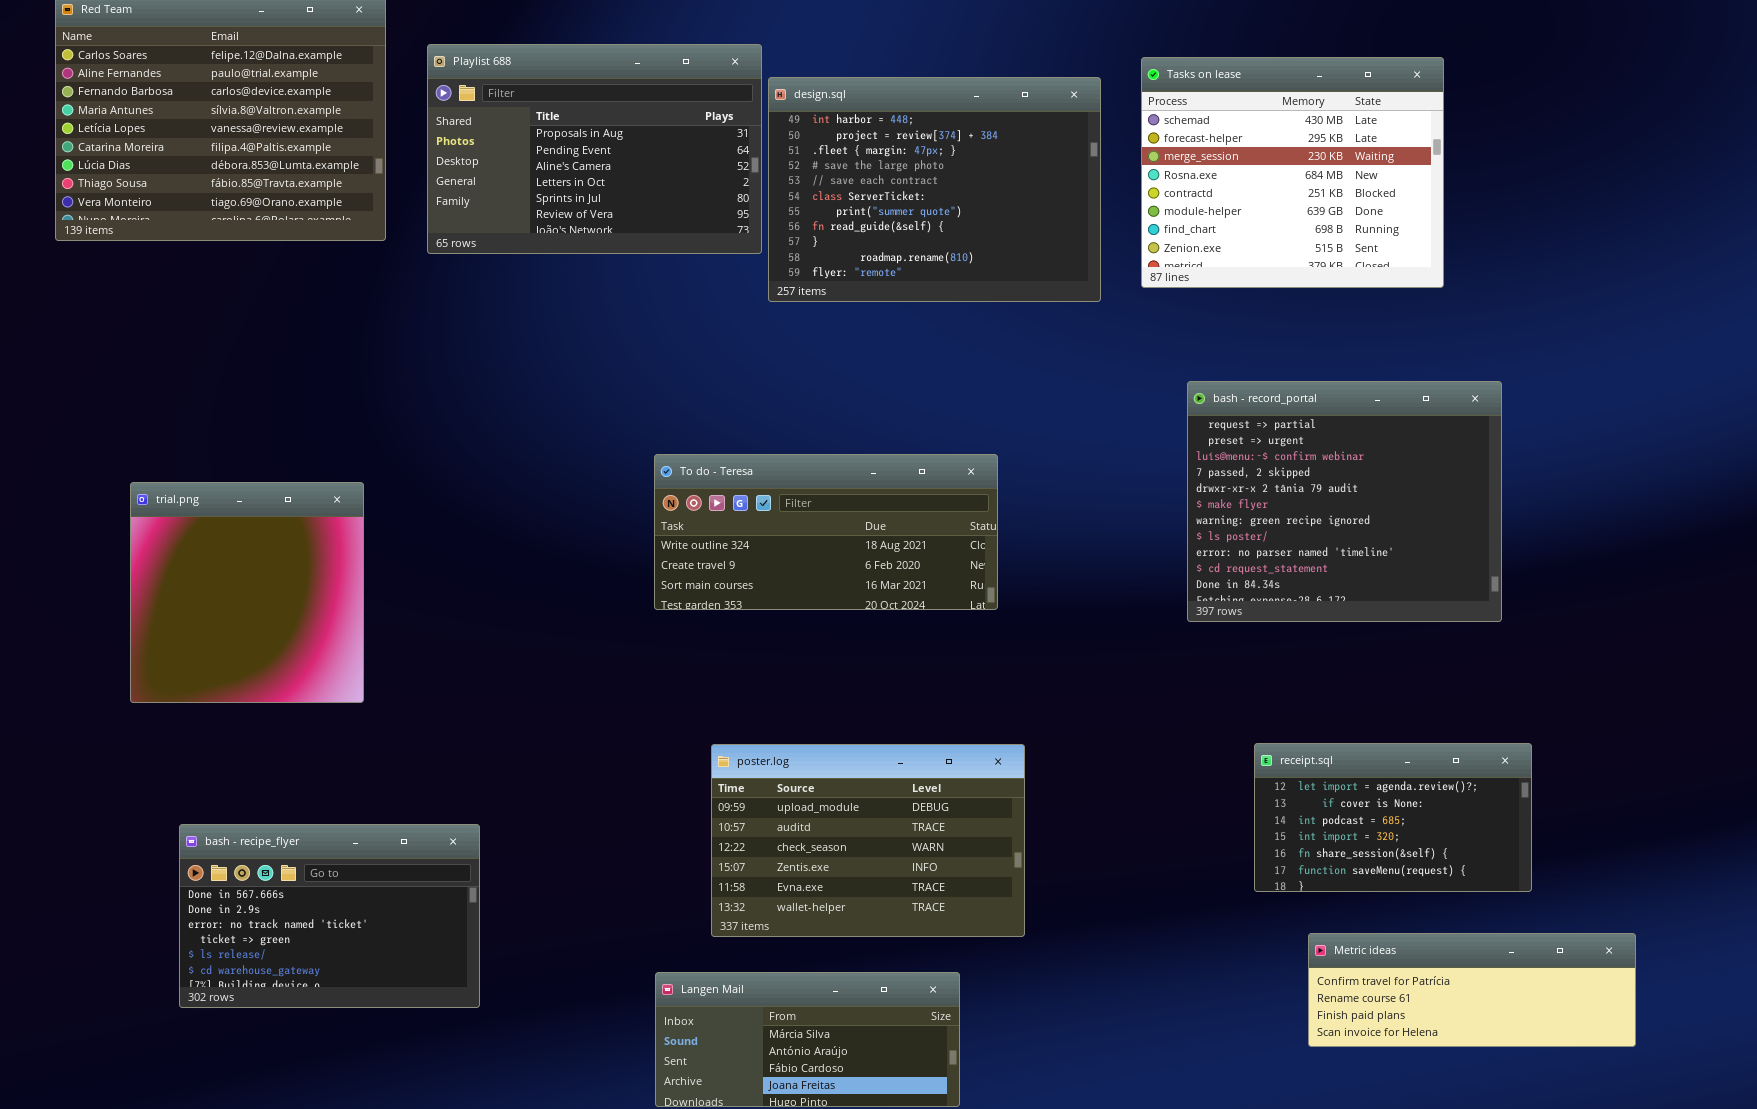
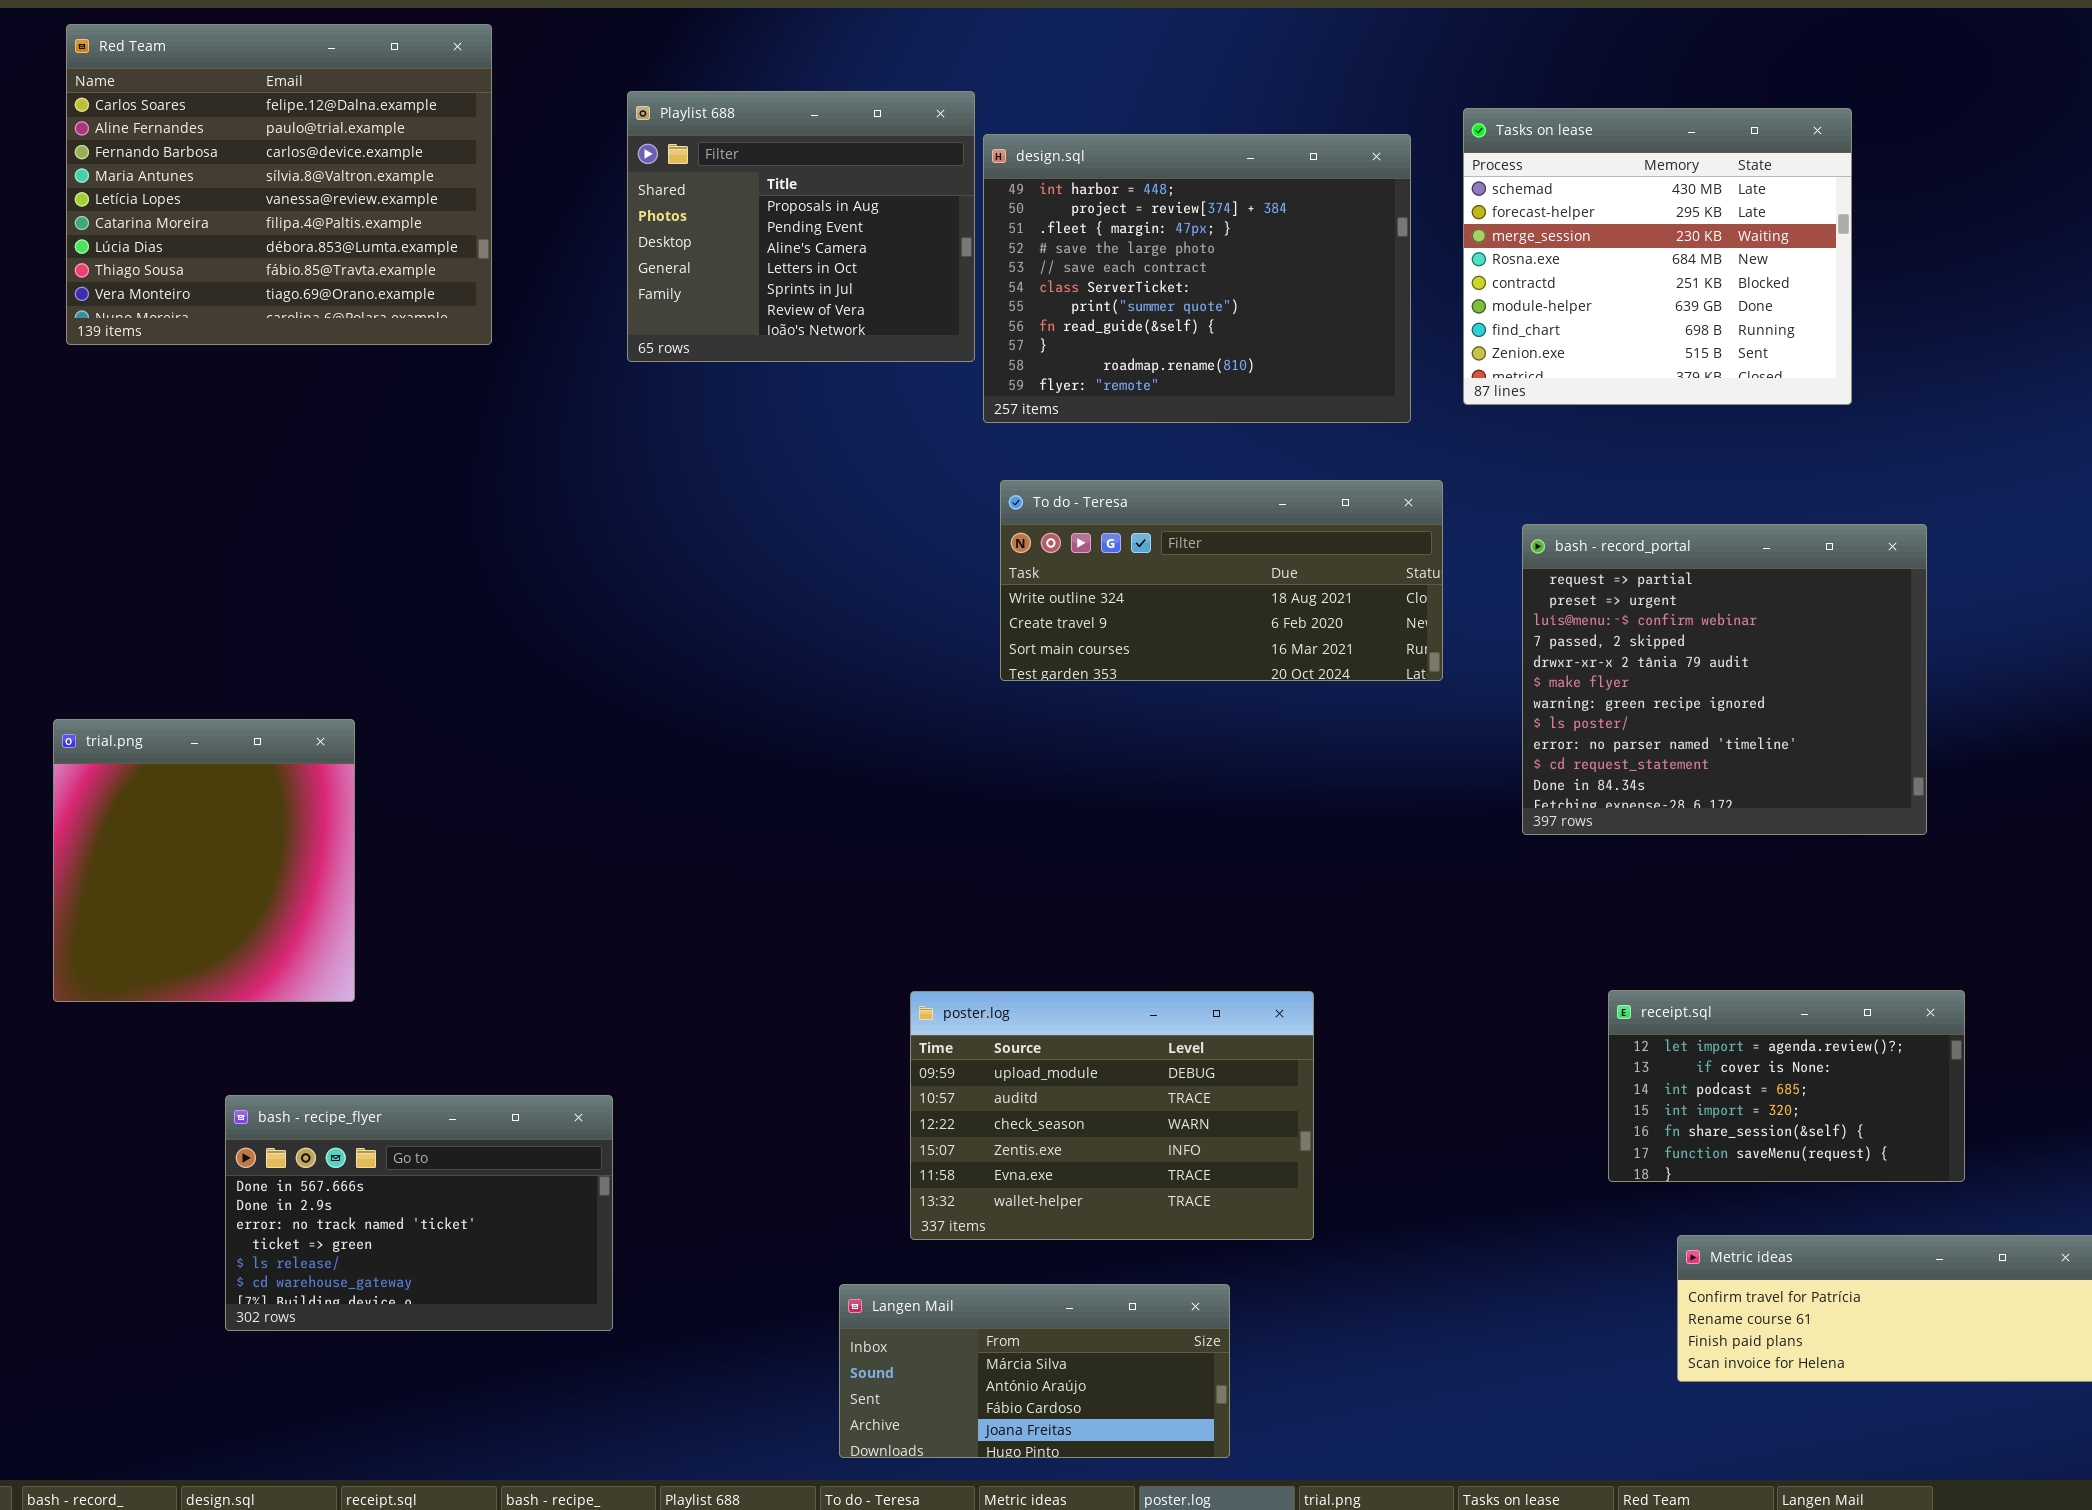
Playlist 688: [427,44,762,254] -> [627,91,975,362], resized
To do - Teresa: [654,454,998,610] -> [1000,480,1443,681], moved
trial.png: [130,482,364,703] -> [53,719,355,1002], moved

